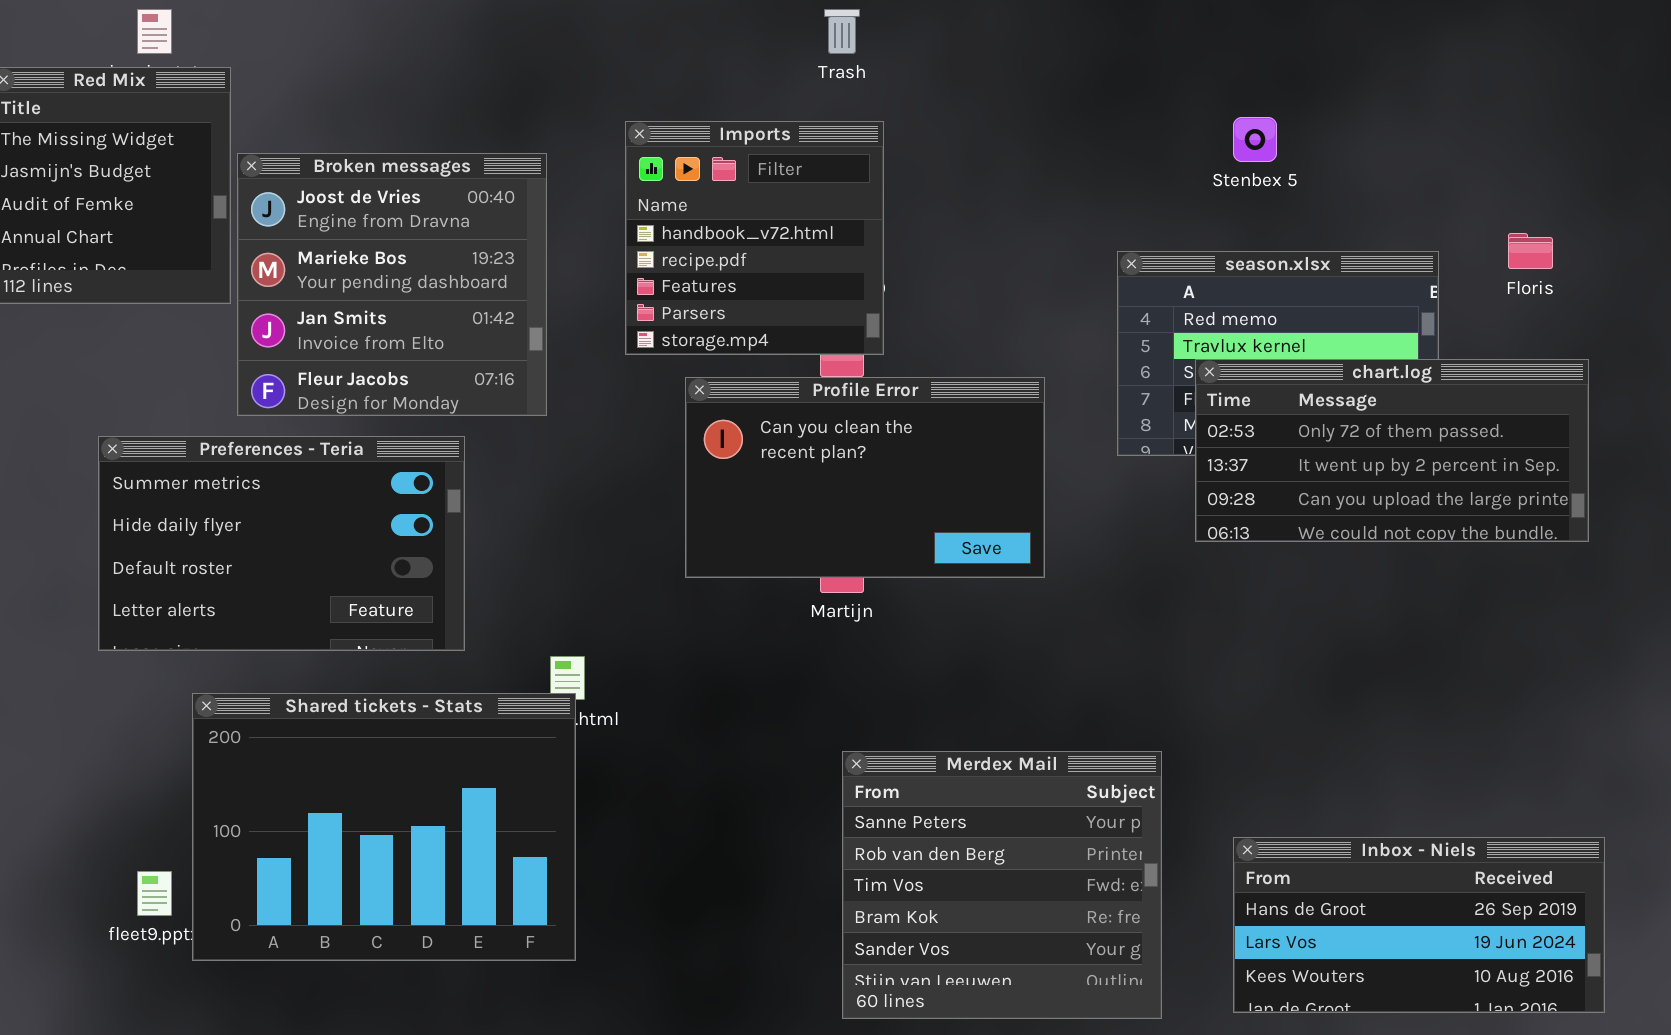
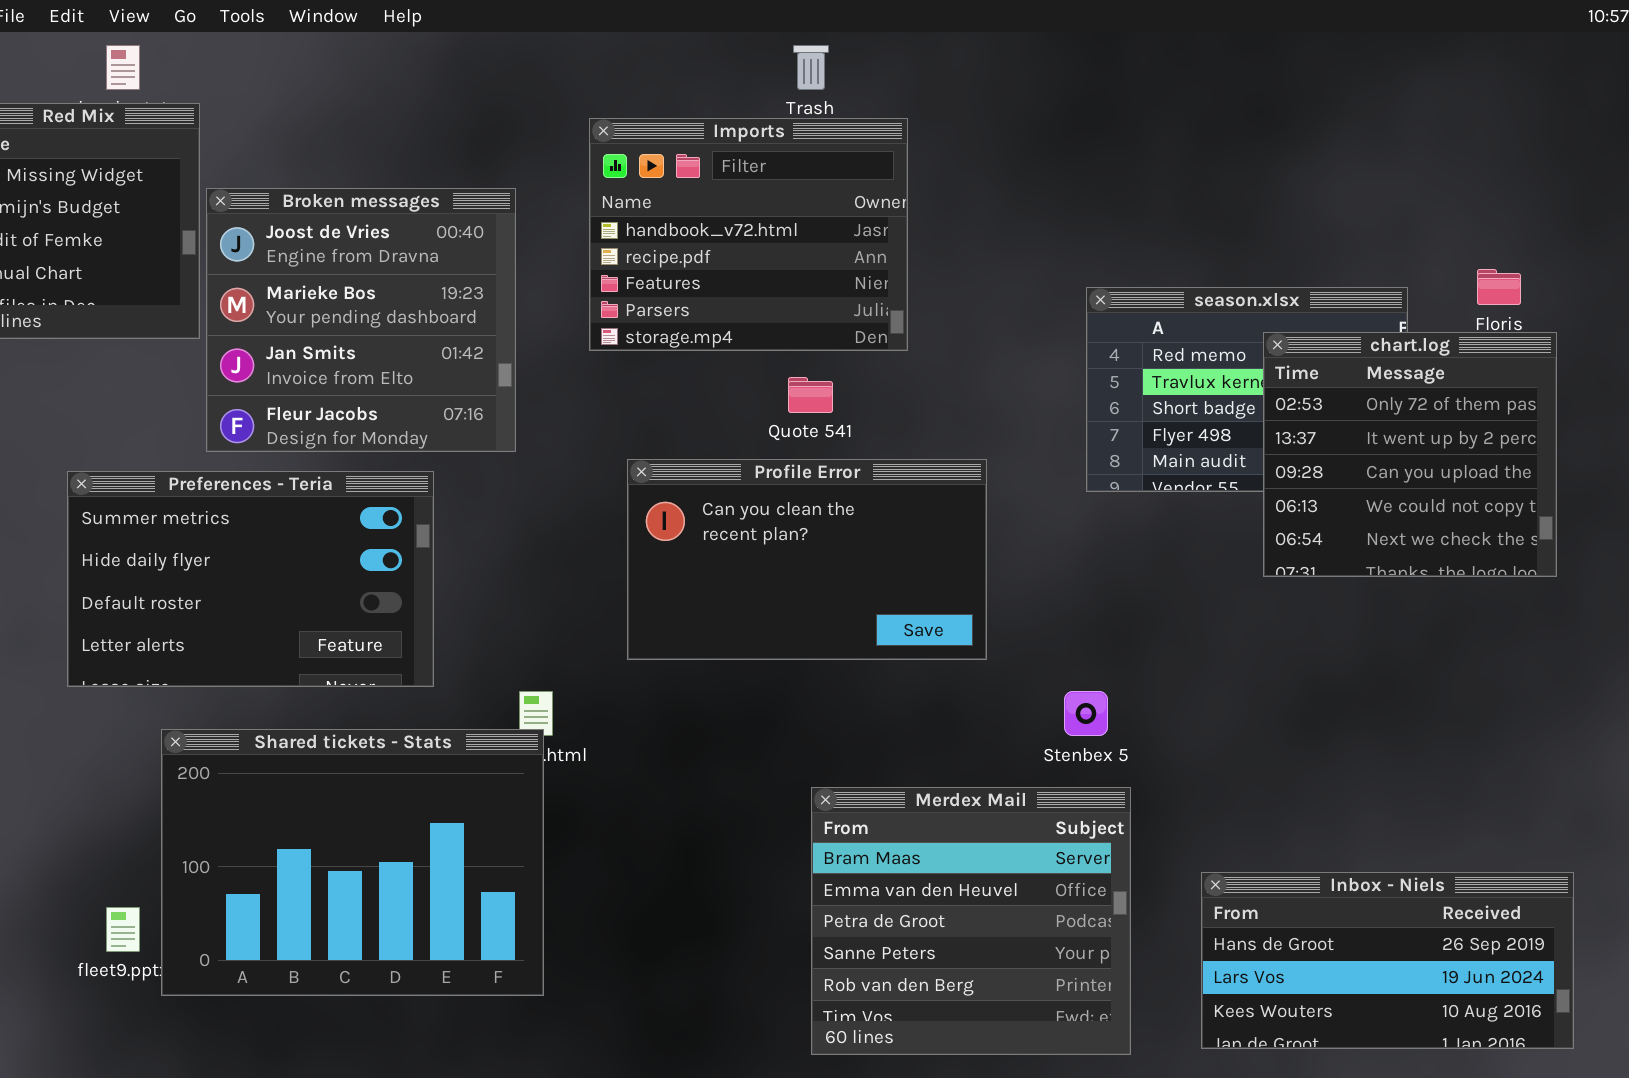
Stenbex 5: [1233,117,1277,162] -> [1064,691,1108,736], moved
Imports: [625,121,884,355] -> [589,118,908,351], moved, resized
chart.log: [1195,359,1589,542] -> [1263,332,1557,577], resized
Profile Error: [685,377,1045,578] -> [627,459,987,660], moved
Merdex Mail: [842,751,1162,1019] -> [811,787,1131,1055], scrolled up 3 rows

